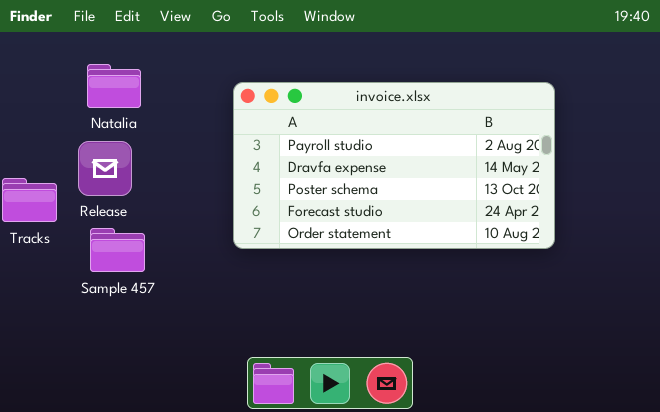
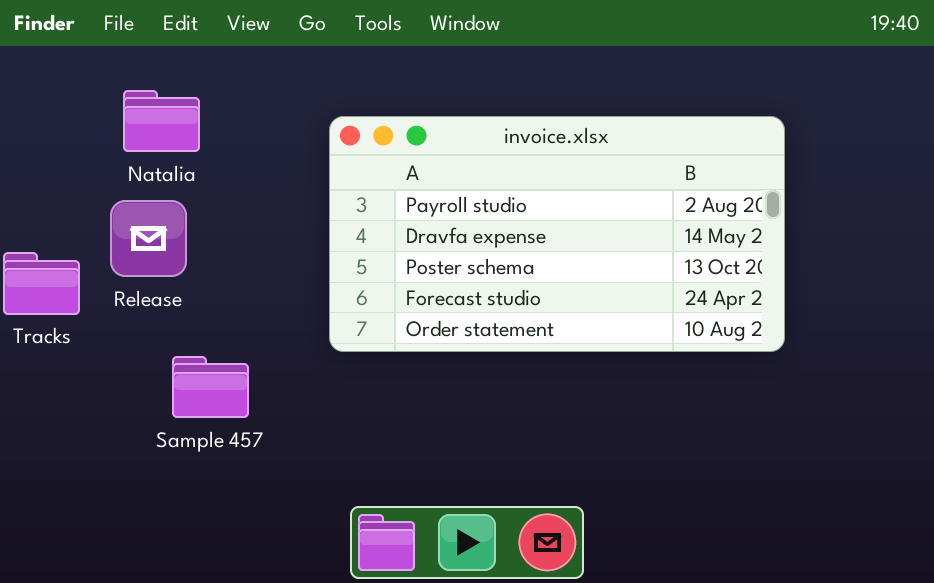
Sample 457: [90,228,145,272] -> [172,356,249,418], moved

